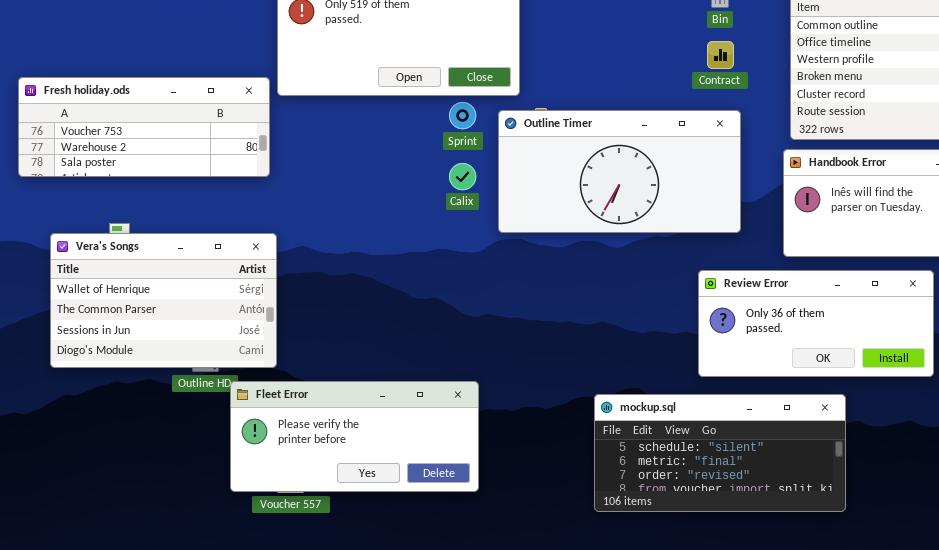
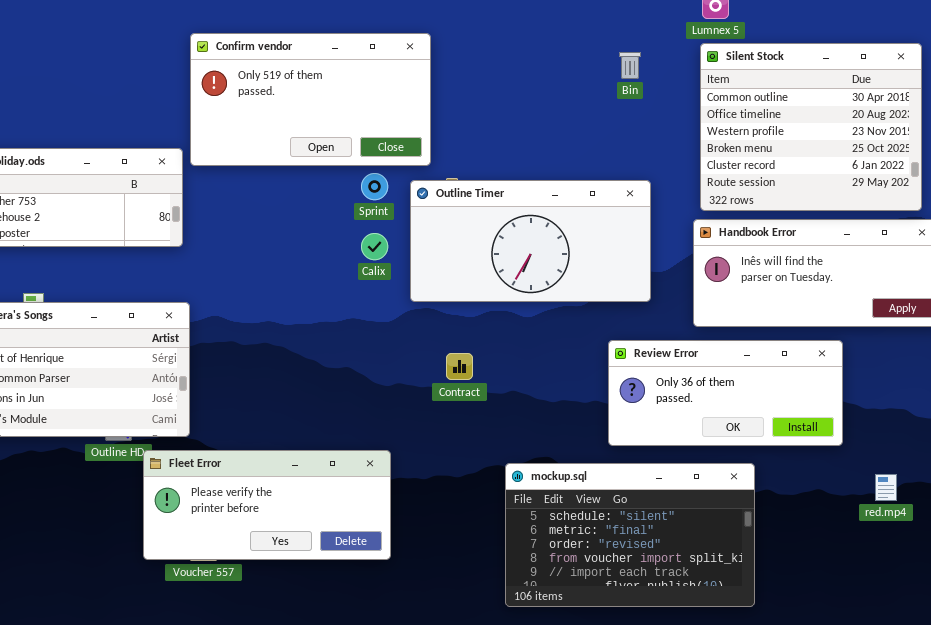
Contract: [707,41,734,69] -> [446,353,473,380], moved
mockup.sql: [594,394,846,512] -> [505,463,755,607], resized

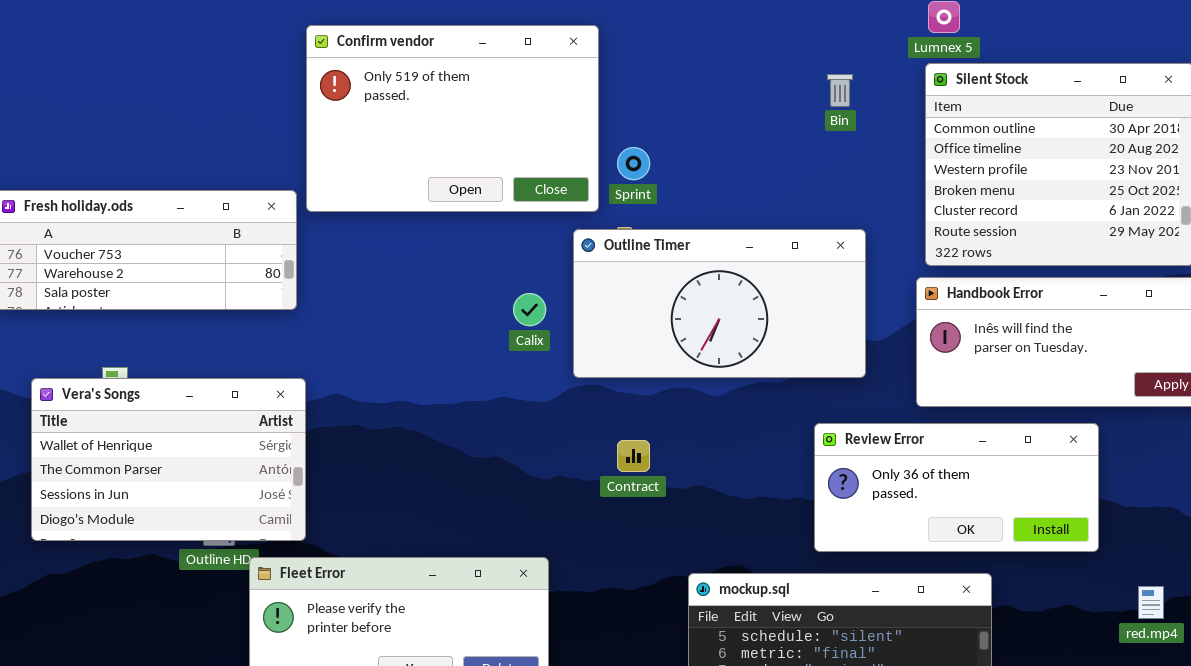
Confirm vendor: [190,33,431,166] -> [306,25,599,212], resized
Sprint: [361,173,388,200] -> [617,147,650,180], moved

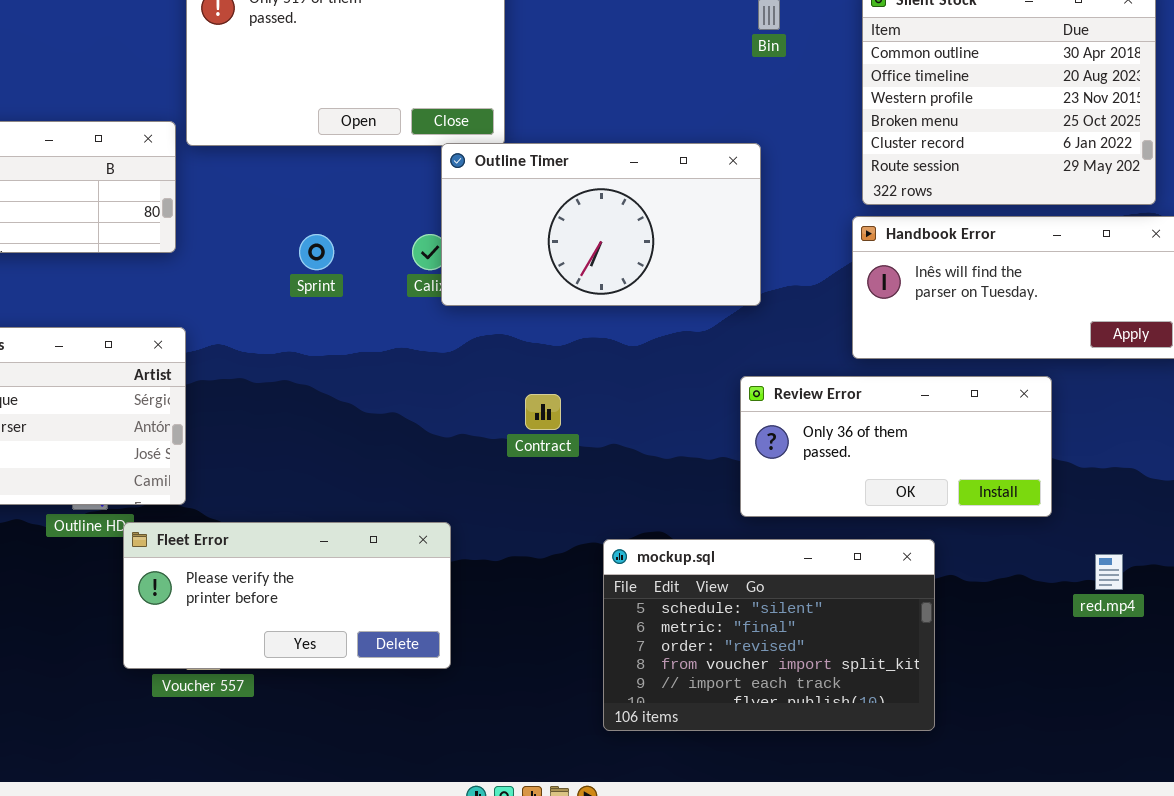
Sprint: [617,147,650,180] -> [299,234,334,270], moved
Outline Timer: [573,229,866,378] -> [441,143,761,306], moved

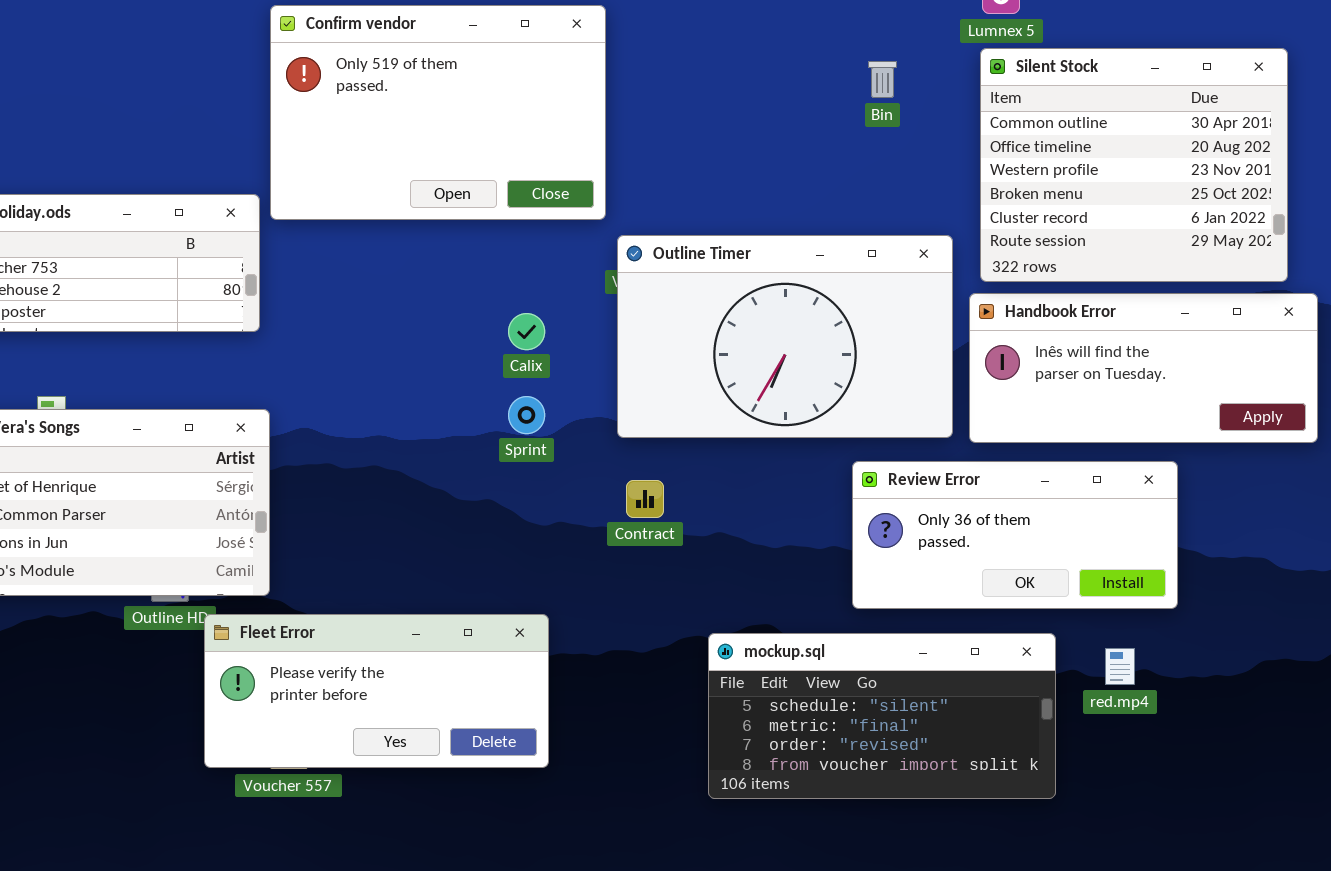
Outline Timer: [441,143,761,306] -> [617,235,953,438], moved, resized
Sprint: [299,234,334,270] -> [508,396,545,434], moved
mockup.sql: [603,539,935,731] -> [708,633,1056,799], resized
red.mp4: [1095,554,1123,590] -> [1105,648,1135,685], moved

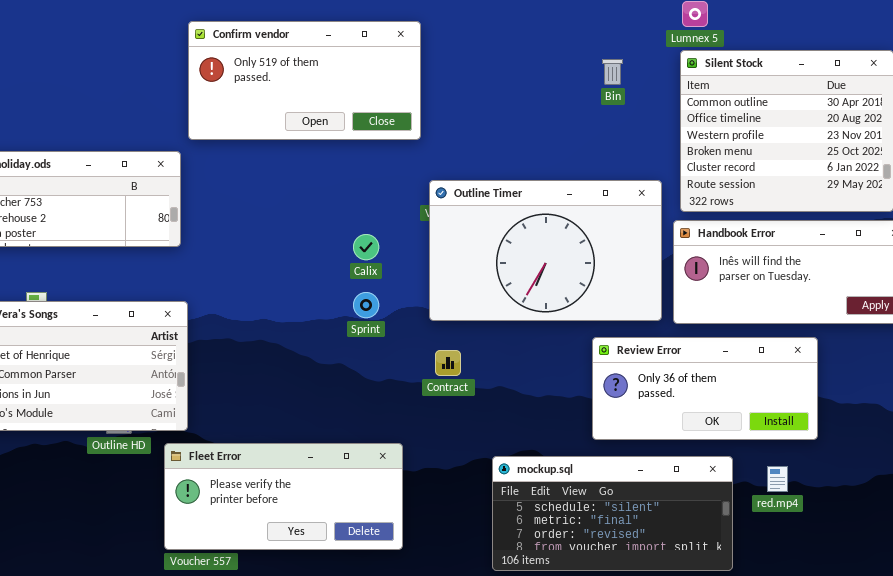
Confirm vendor: [270,5,606,220] -> [188,21,421,140], resized
Fleet Error: [204,614,549,768] -> [164,443,403,550], moved

